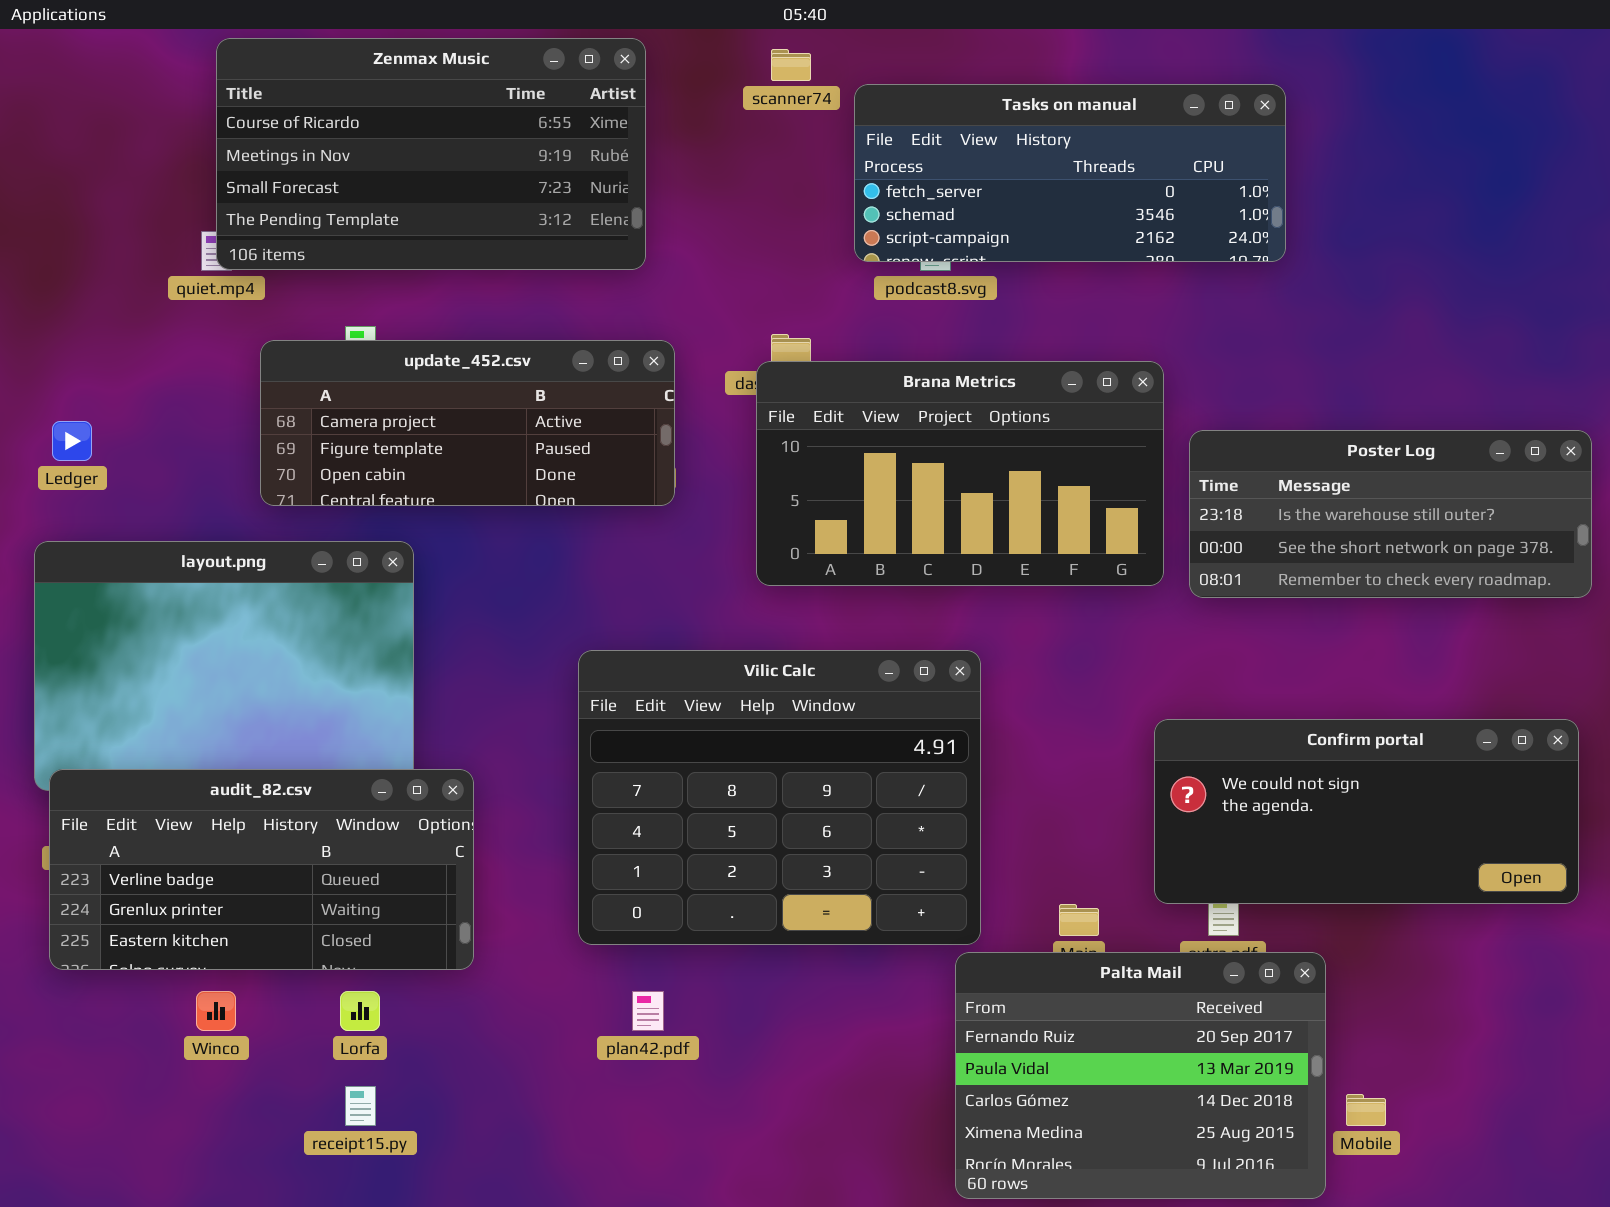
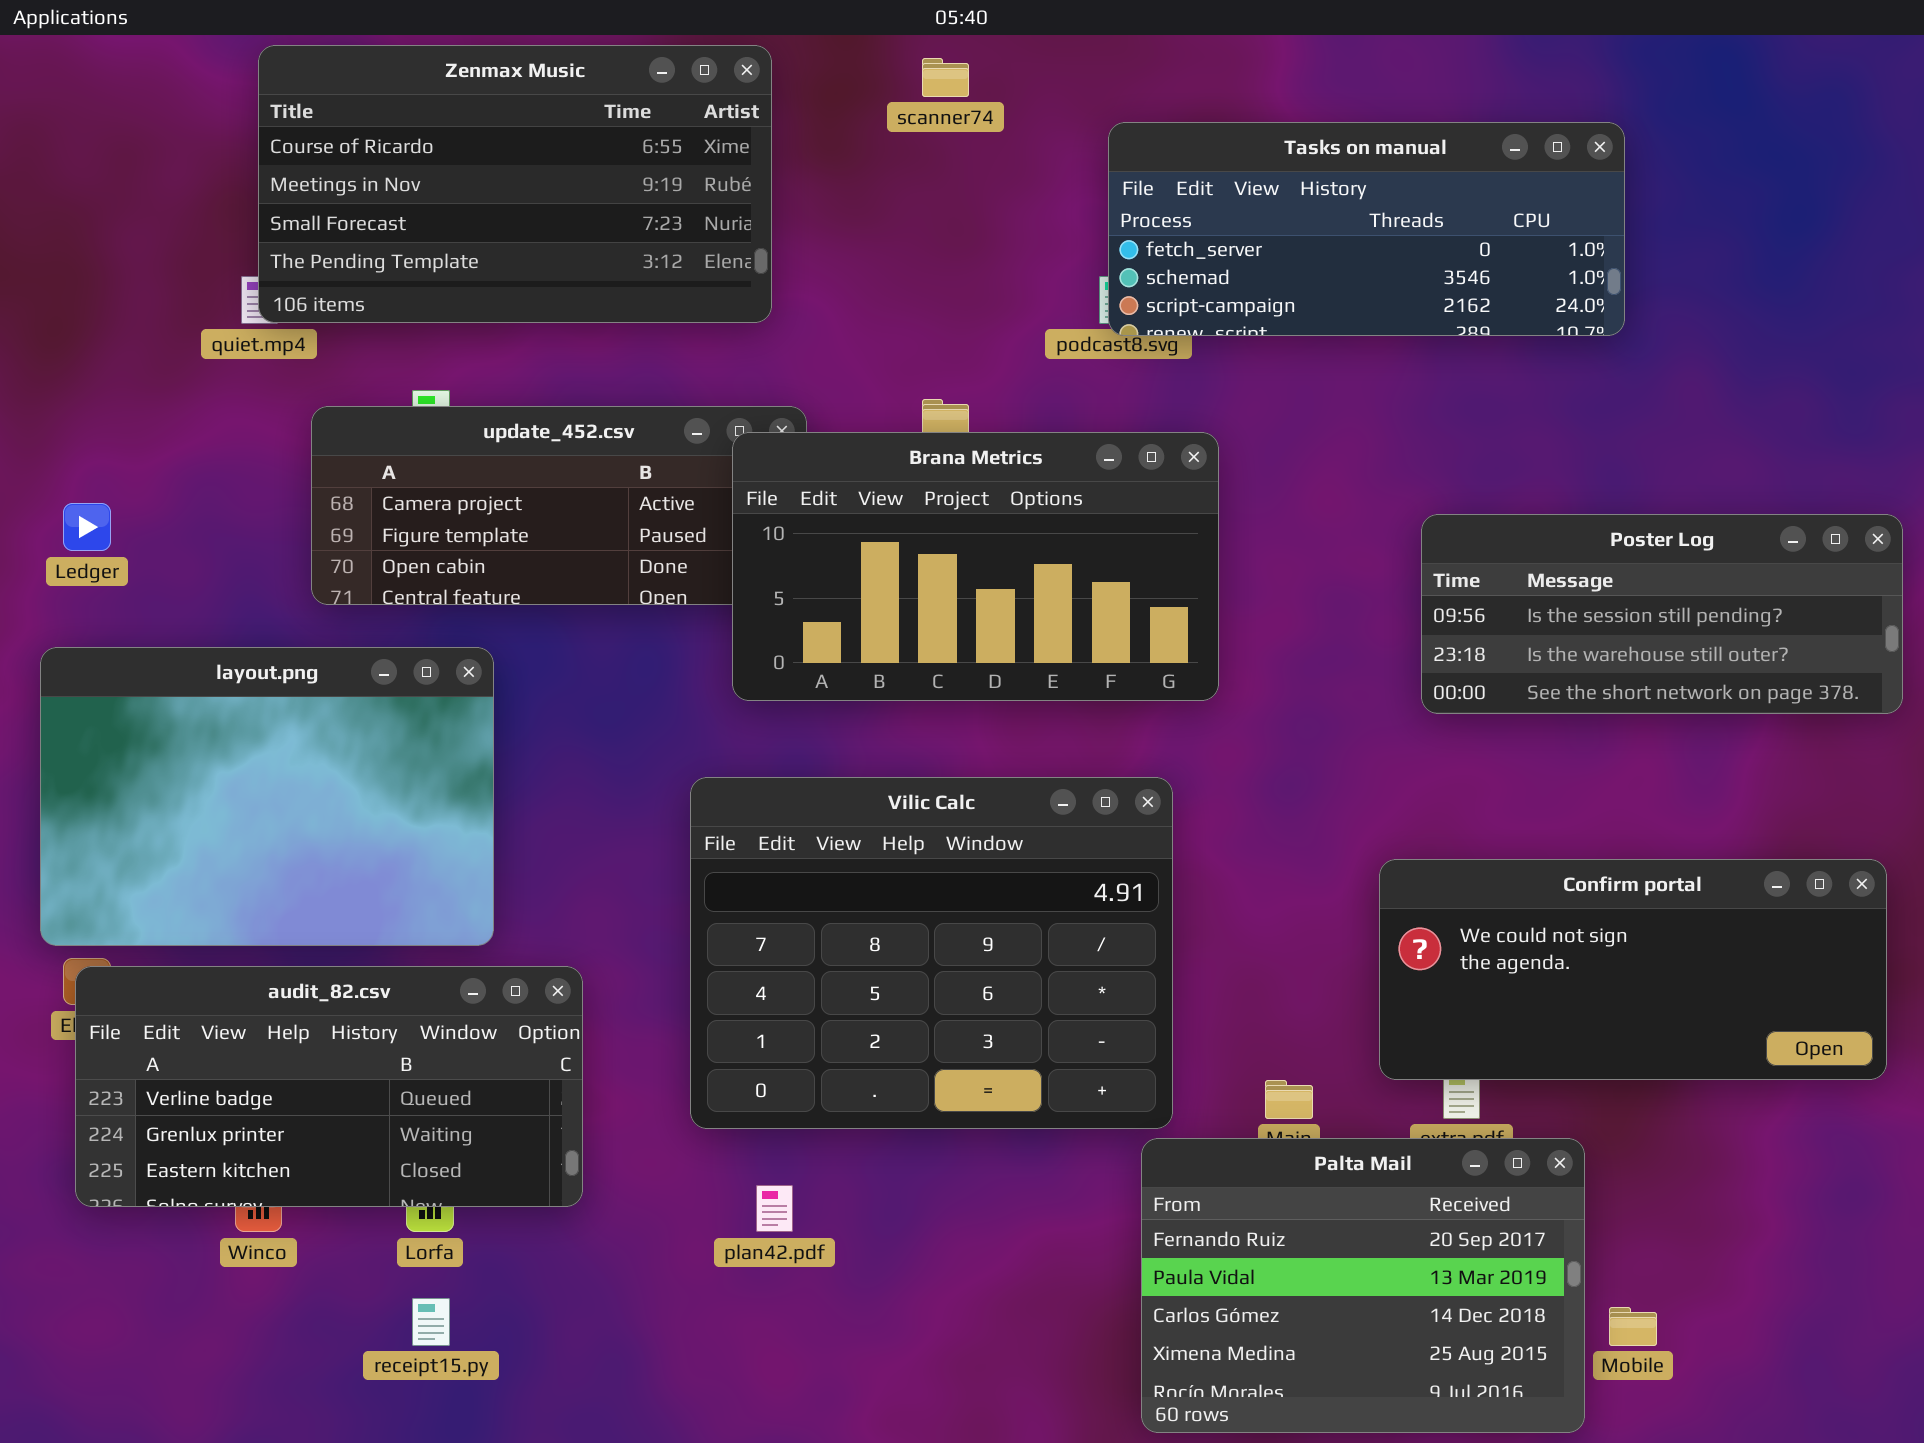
Tasks on manual: [854,84,1286,262] -> [1108,122,1625,336], moved
Brana Metrics: [756,361,1164,586] -> [732,432,1219,701], moved
Poster Log: [1189,430,1592,598] -> [1421,514,1903,714], scrolled up 1 row
audit_82.csv: [49,769,474,970] -> [75,966,583,1207], moved

